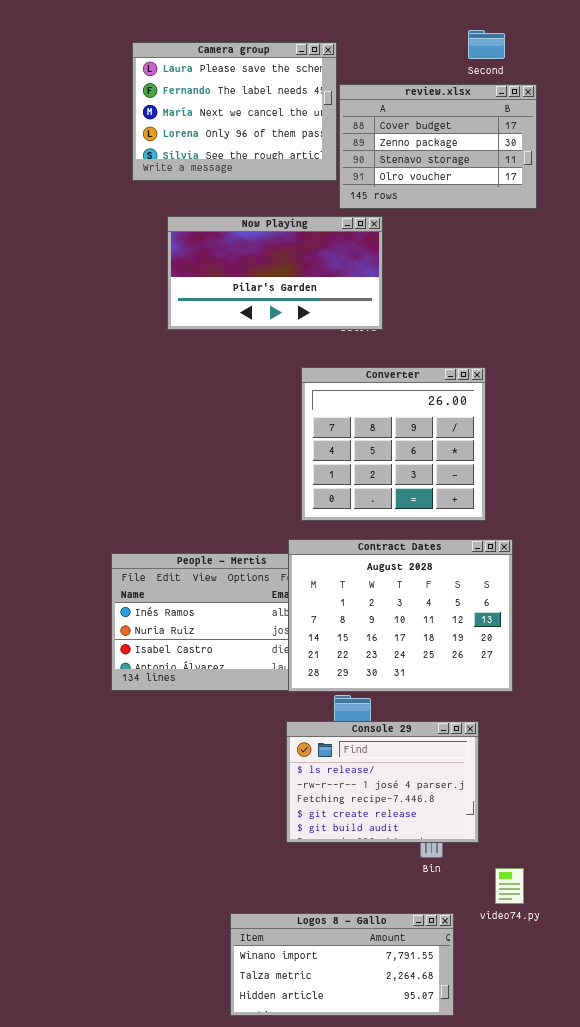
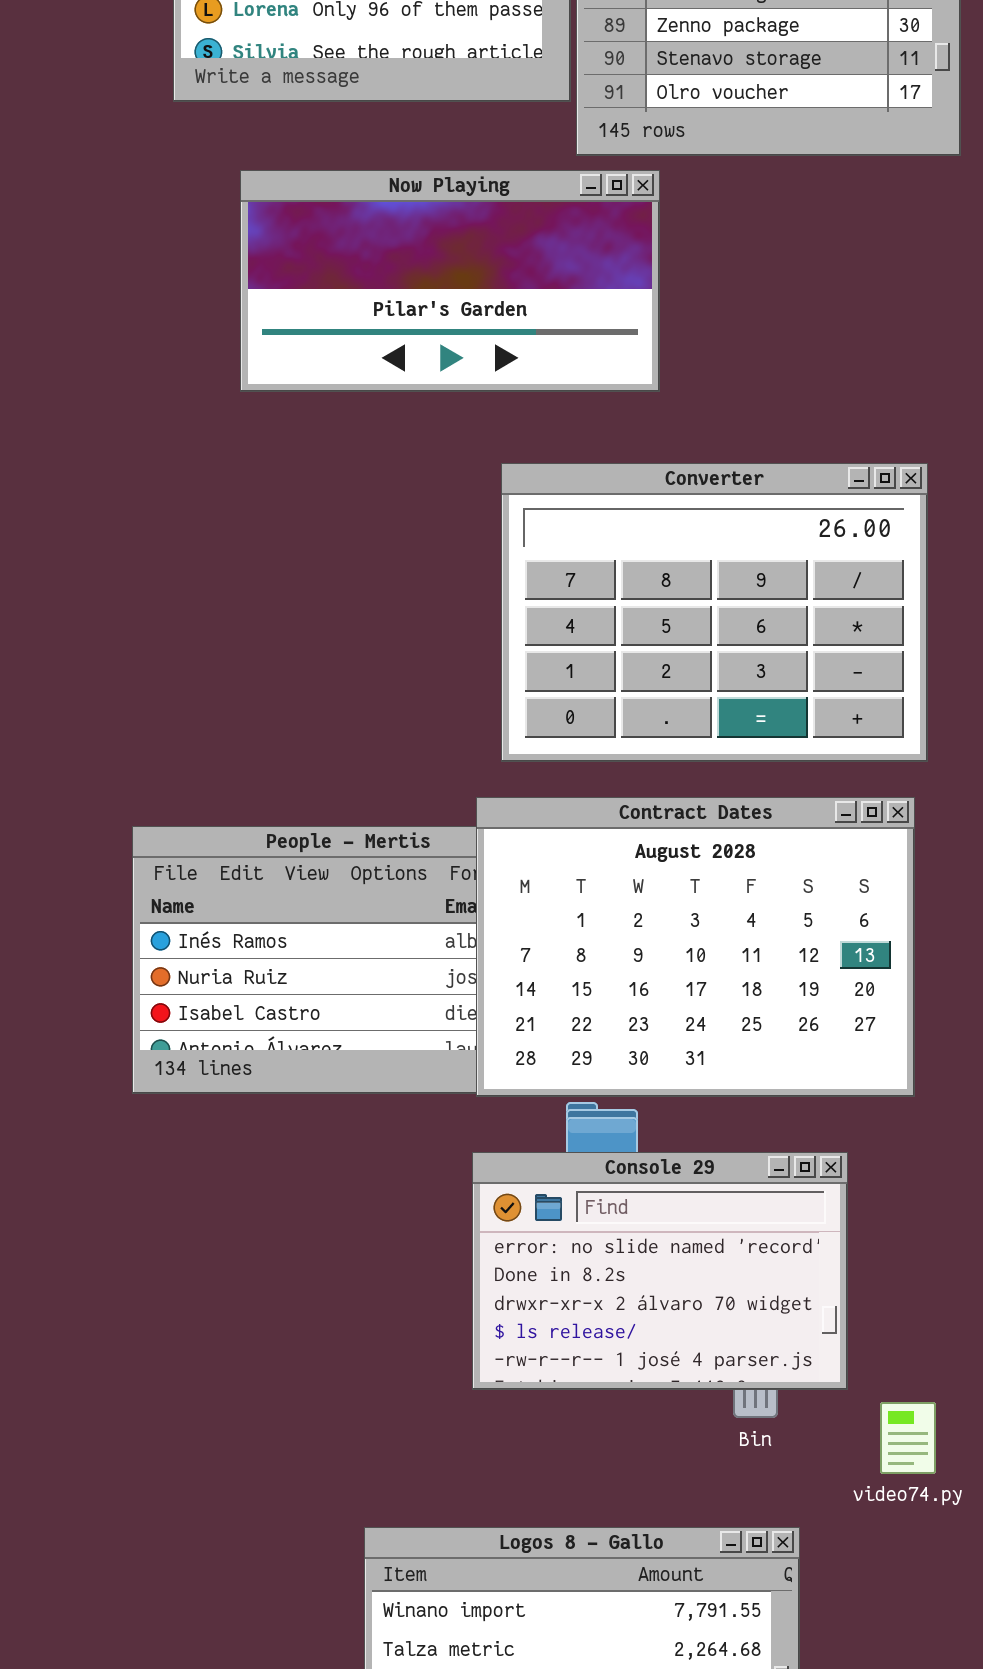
Converter: [301,367,486,521] -> [501,463,928,762], resized
Console 29: [286,721,479,843] -> [472,1152,848,1390], scrolled up 3 rows
video74.py: [495,868,524,904] -> [880,1402,936,1474], moved

